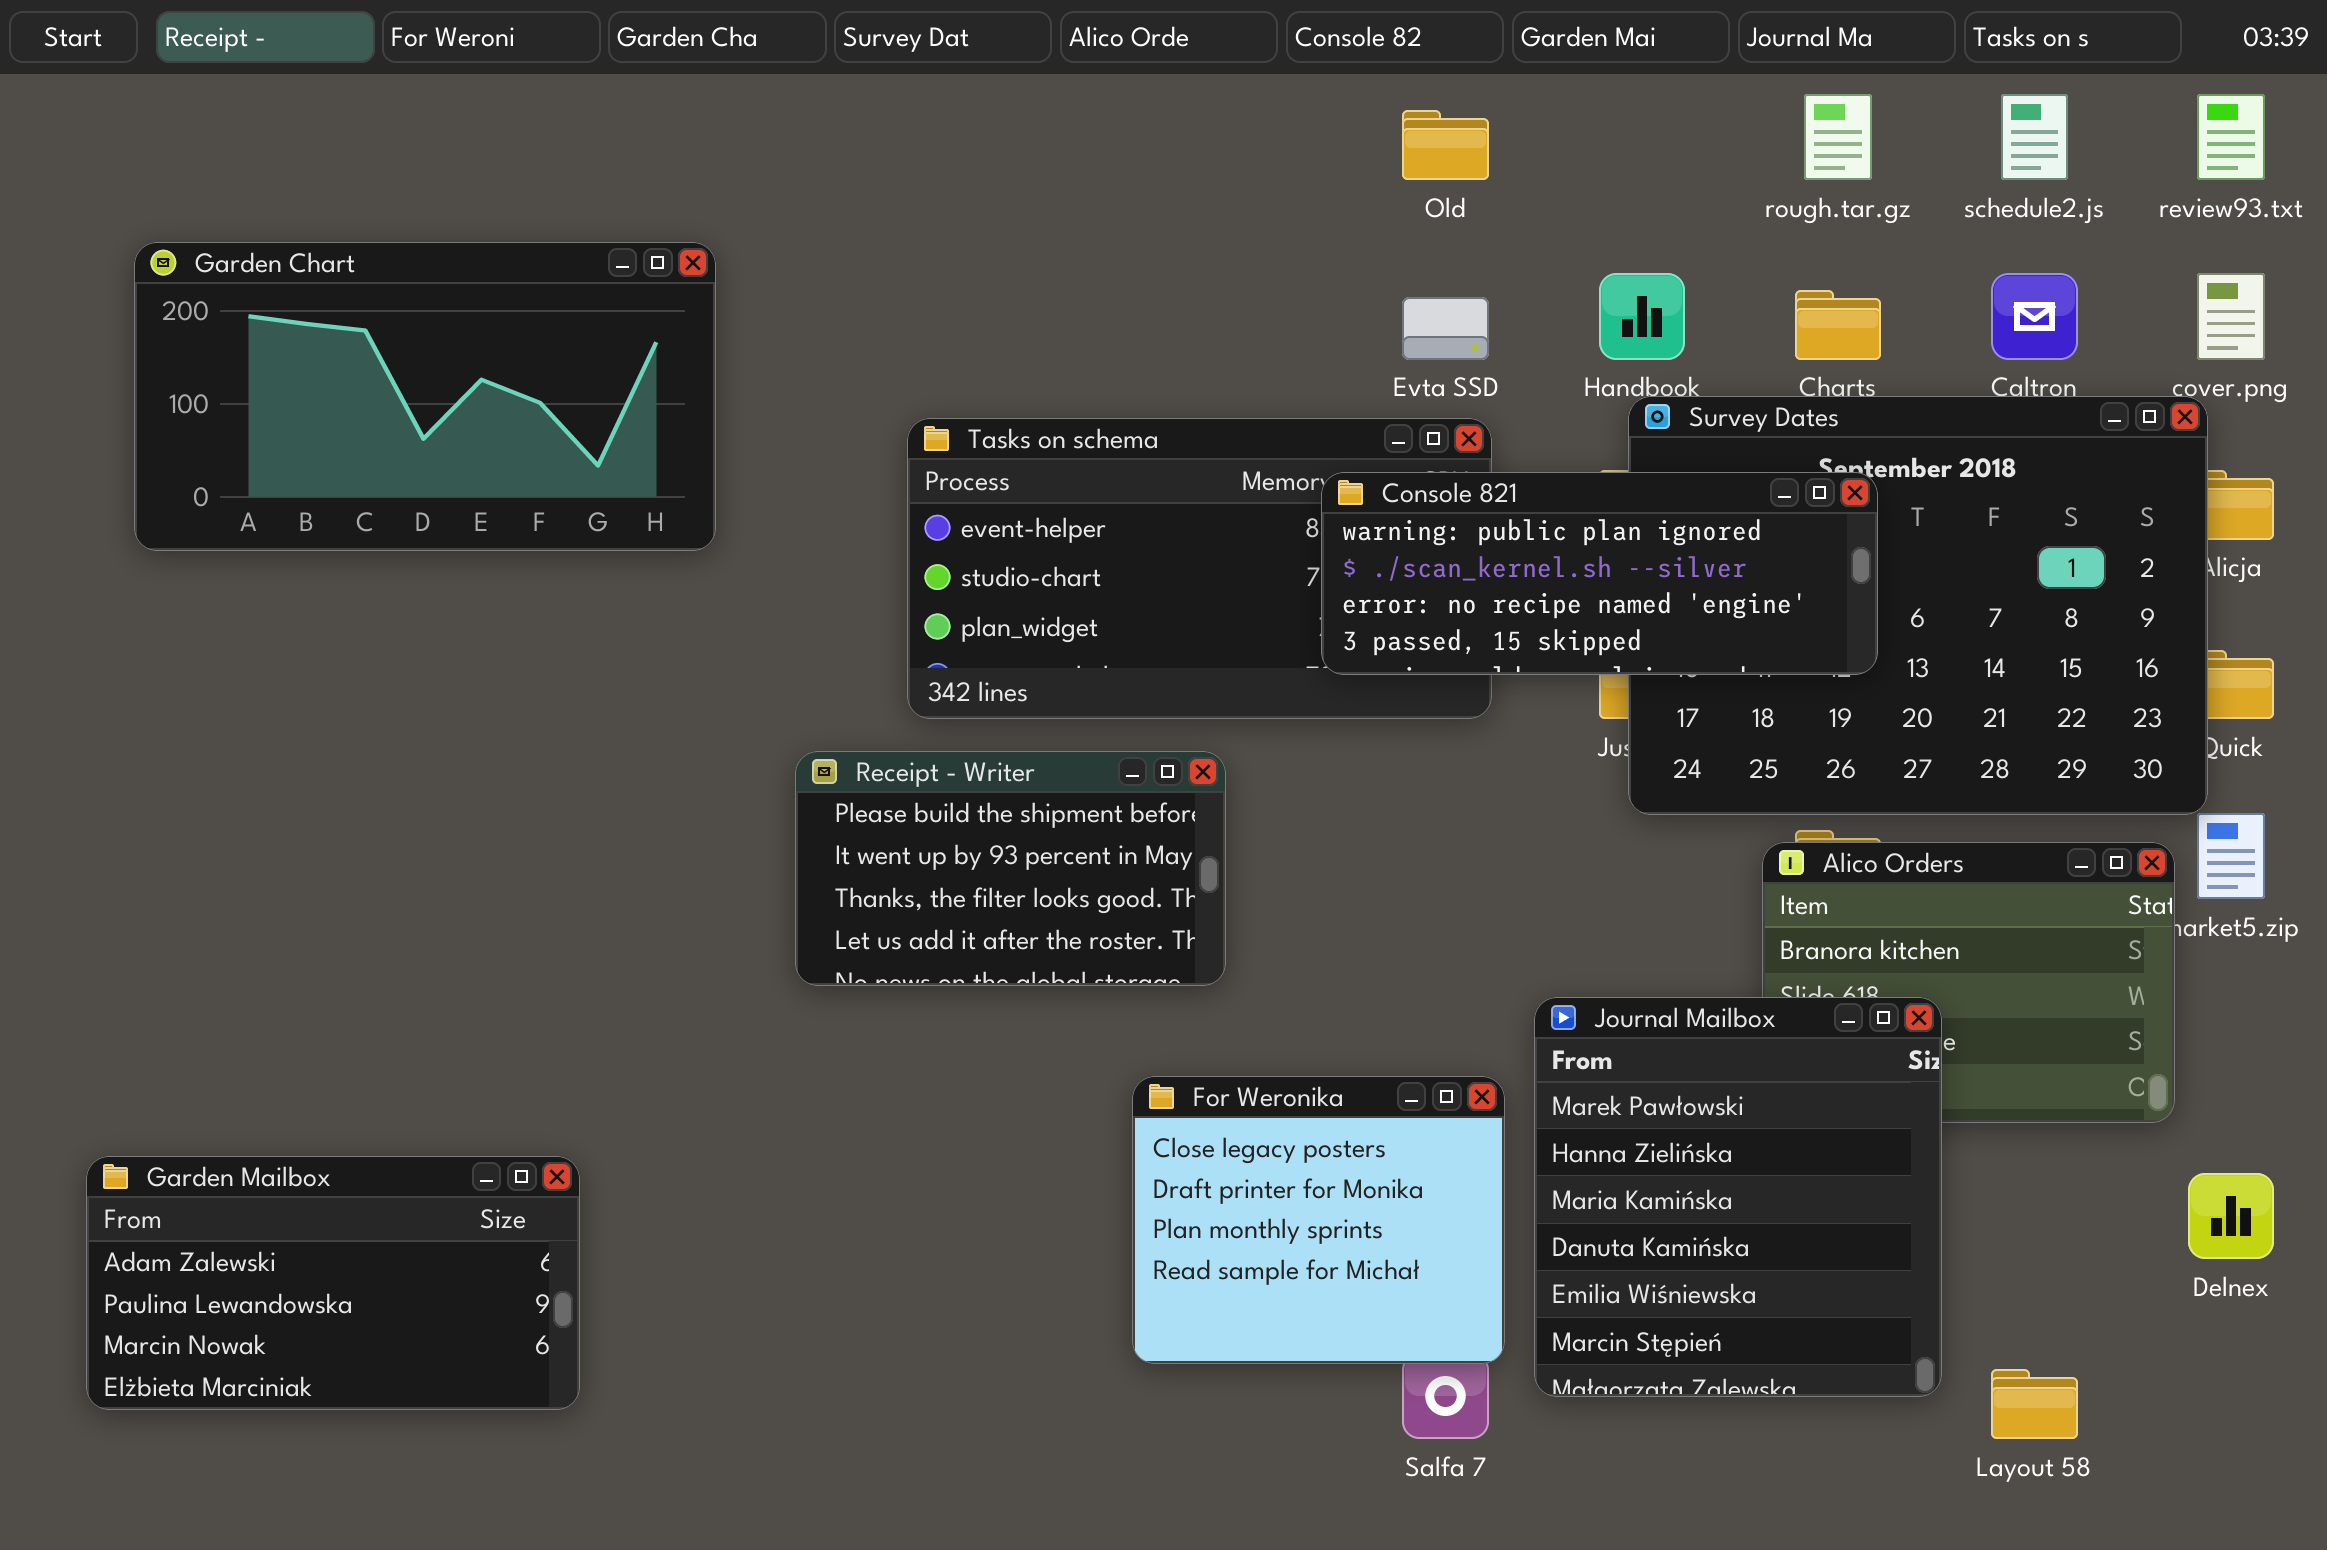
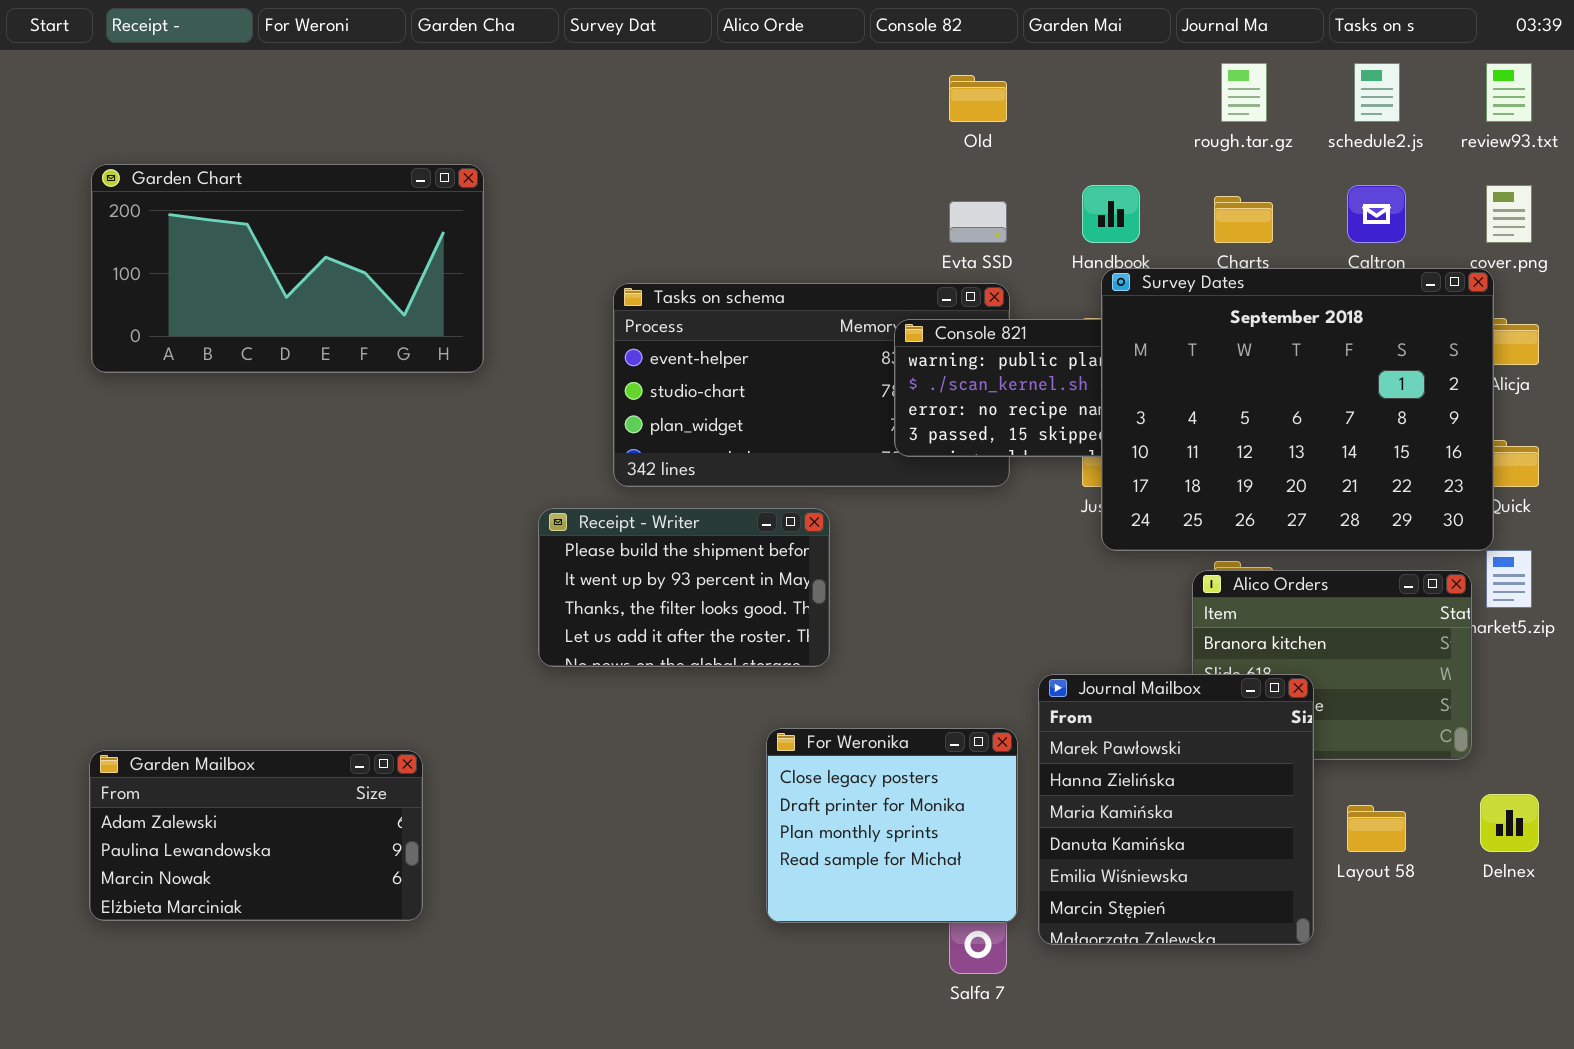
Survey Dates: [1628,396,2208,815] -> [1101,268,1494,551], raised
Garden Mailbox: [86,1156,580,1410] -> [89,750,423,921], moved
Layout 58: [1991,1369,2078,1439] -> [1347,805,1406,852], moved

